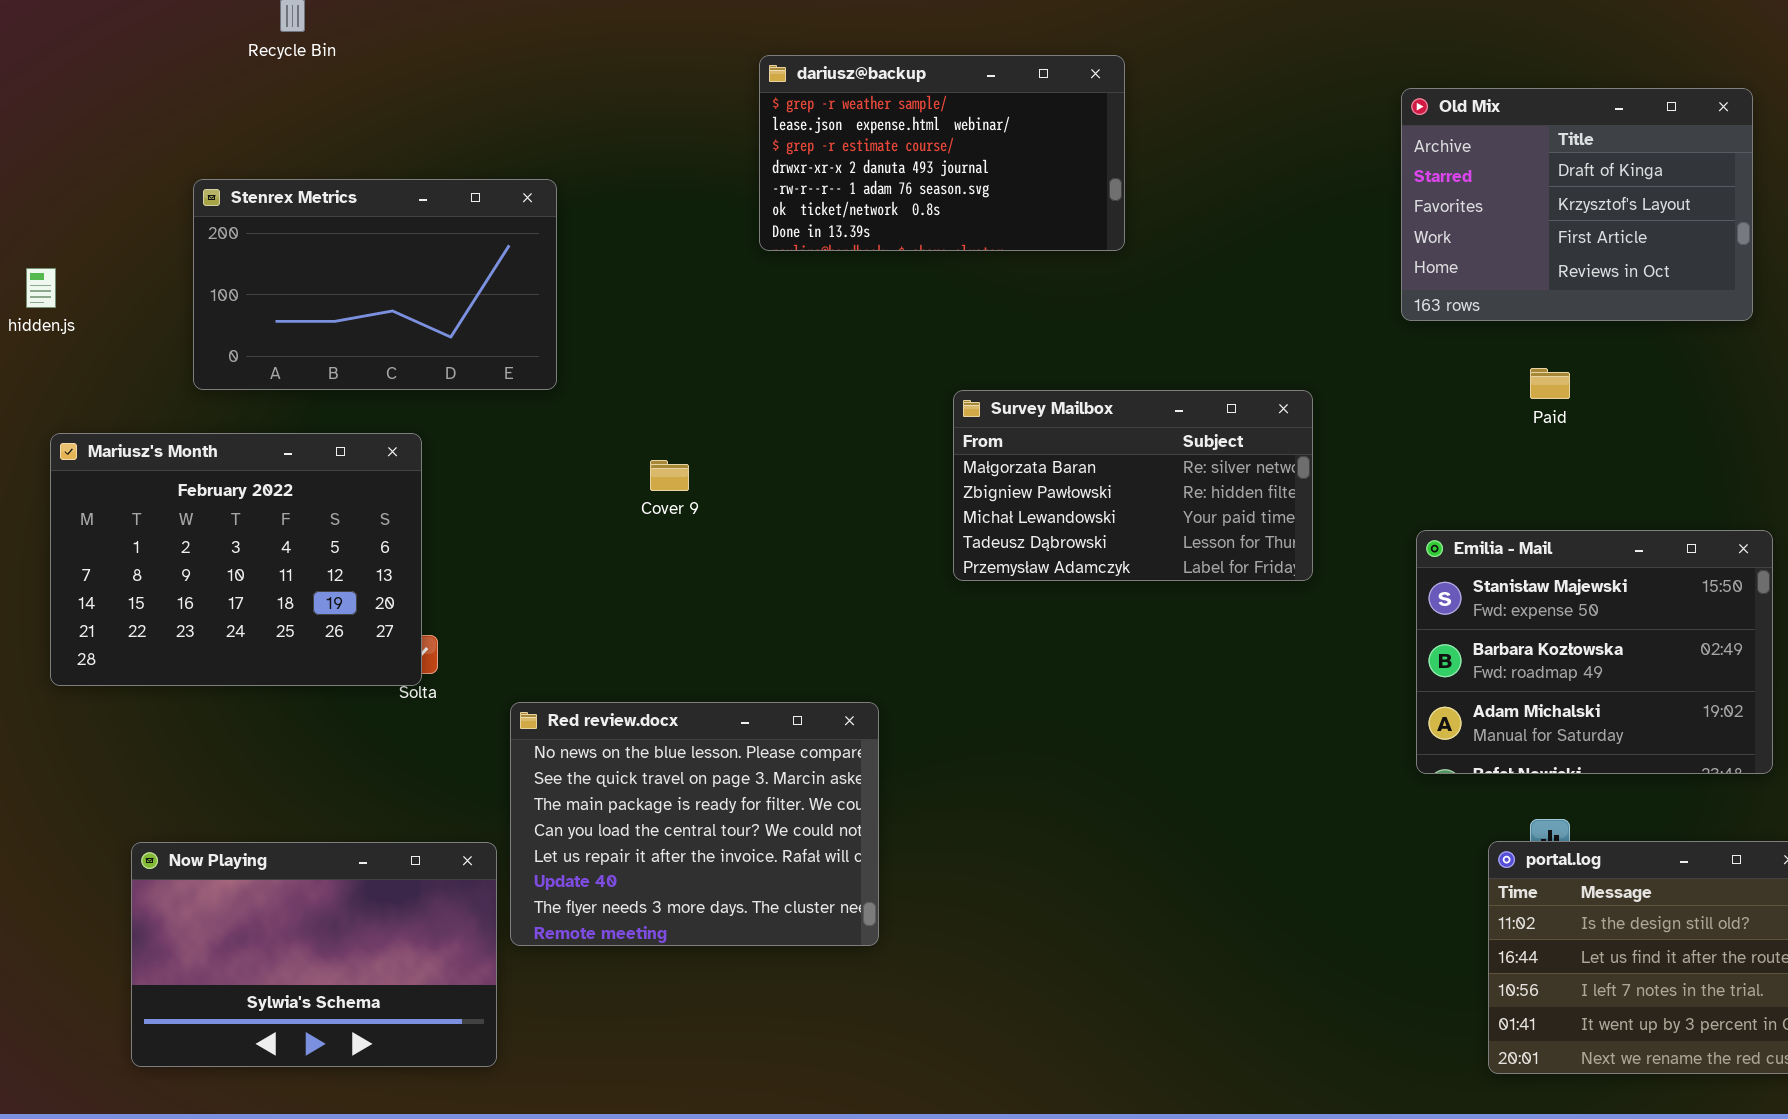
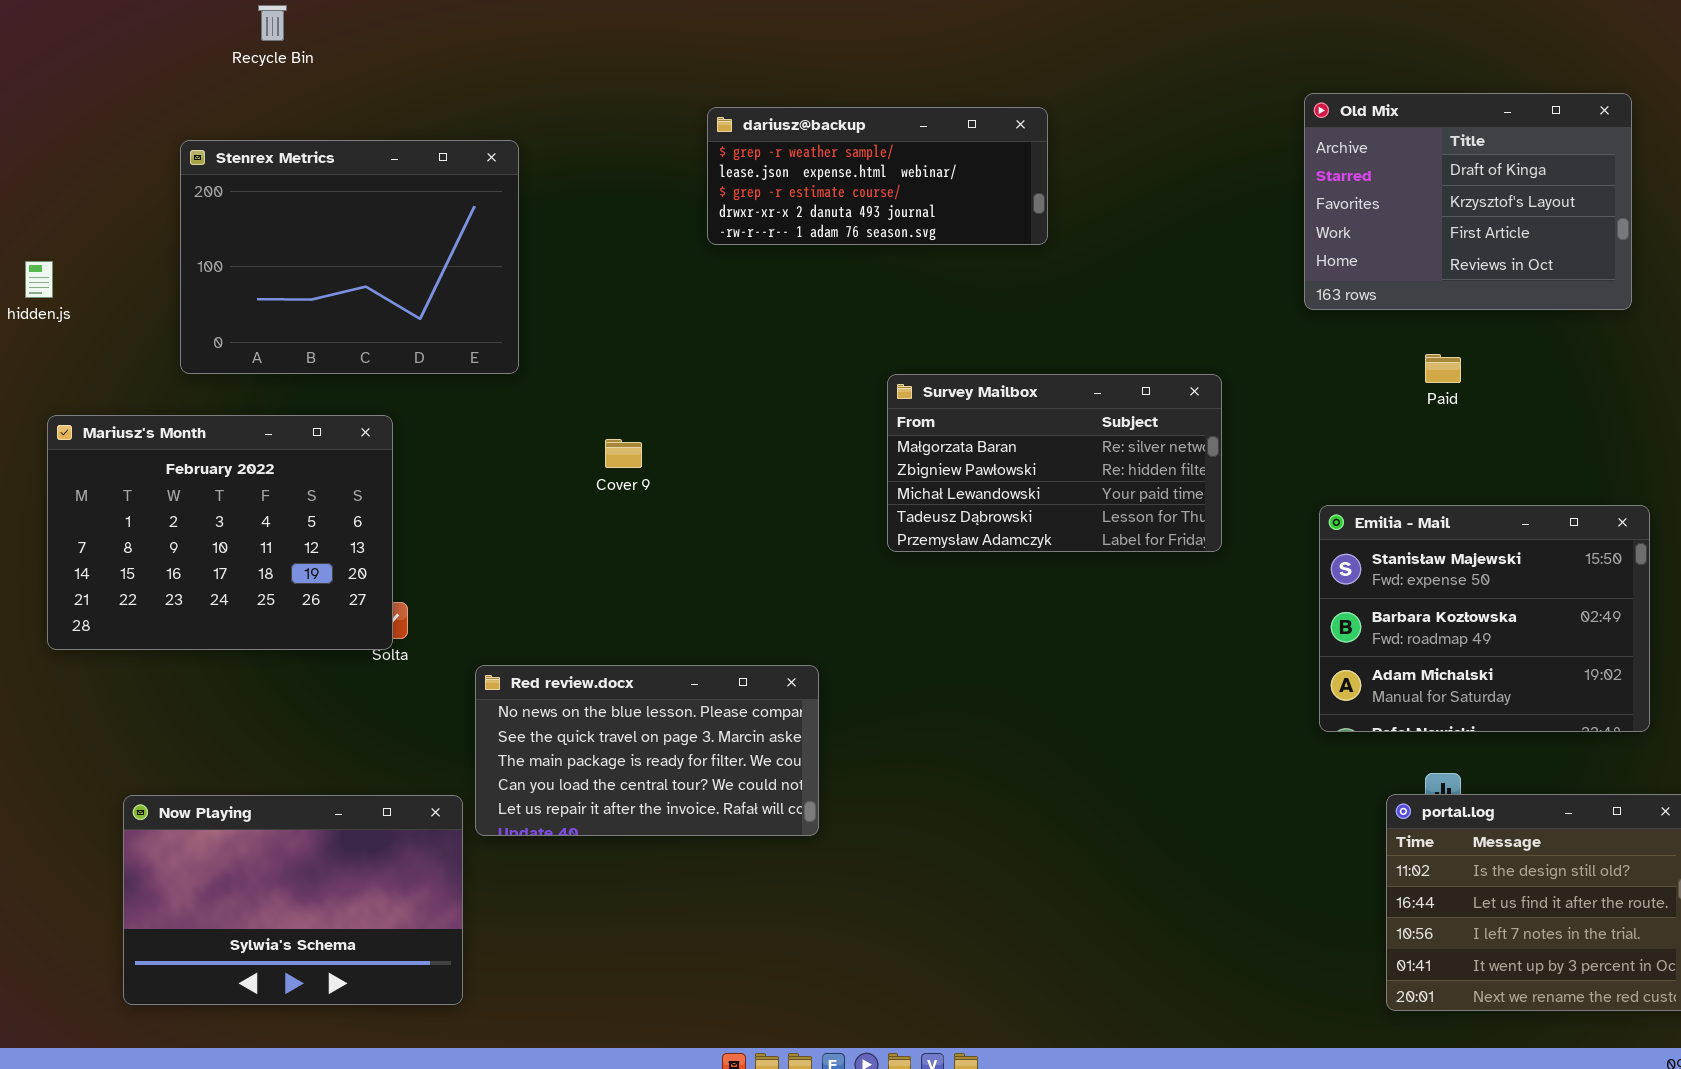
dariusz@backup: [759,55,1125,251] -> [707,107,1048,245], resized
Stenrex Metrics: [193,179,557,390] -> [180,140,519,374], resized
Red review.docx: [510,702,879,946] -> [475,665,819,836], resized

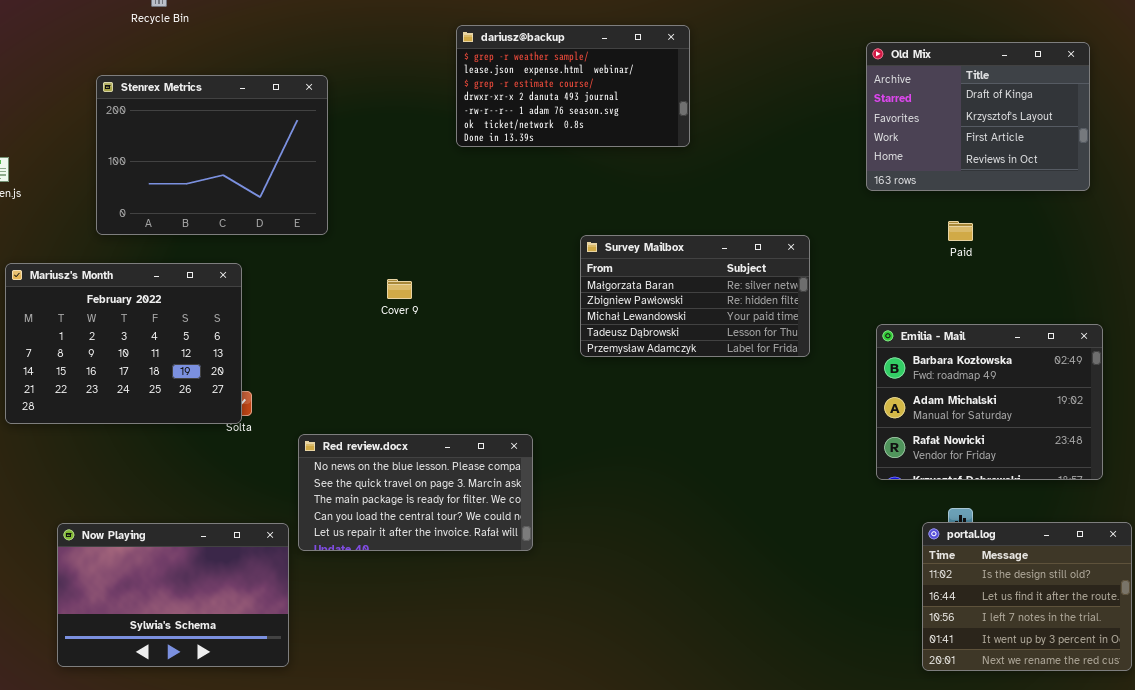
dariusz@backup: [707,107,1048,245] -> [456,25,690,147], resized
Emilia - Mail: [1319,505,1650,732] -> [876,324,1103,480], scrolled down 1 row

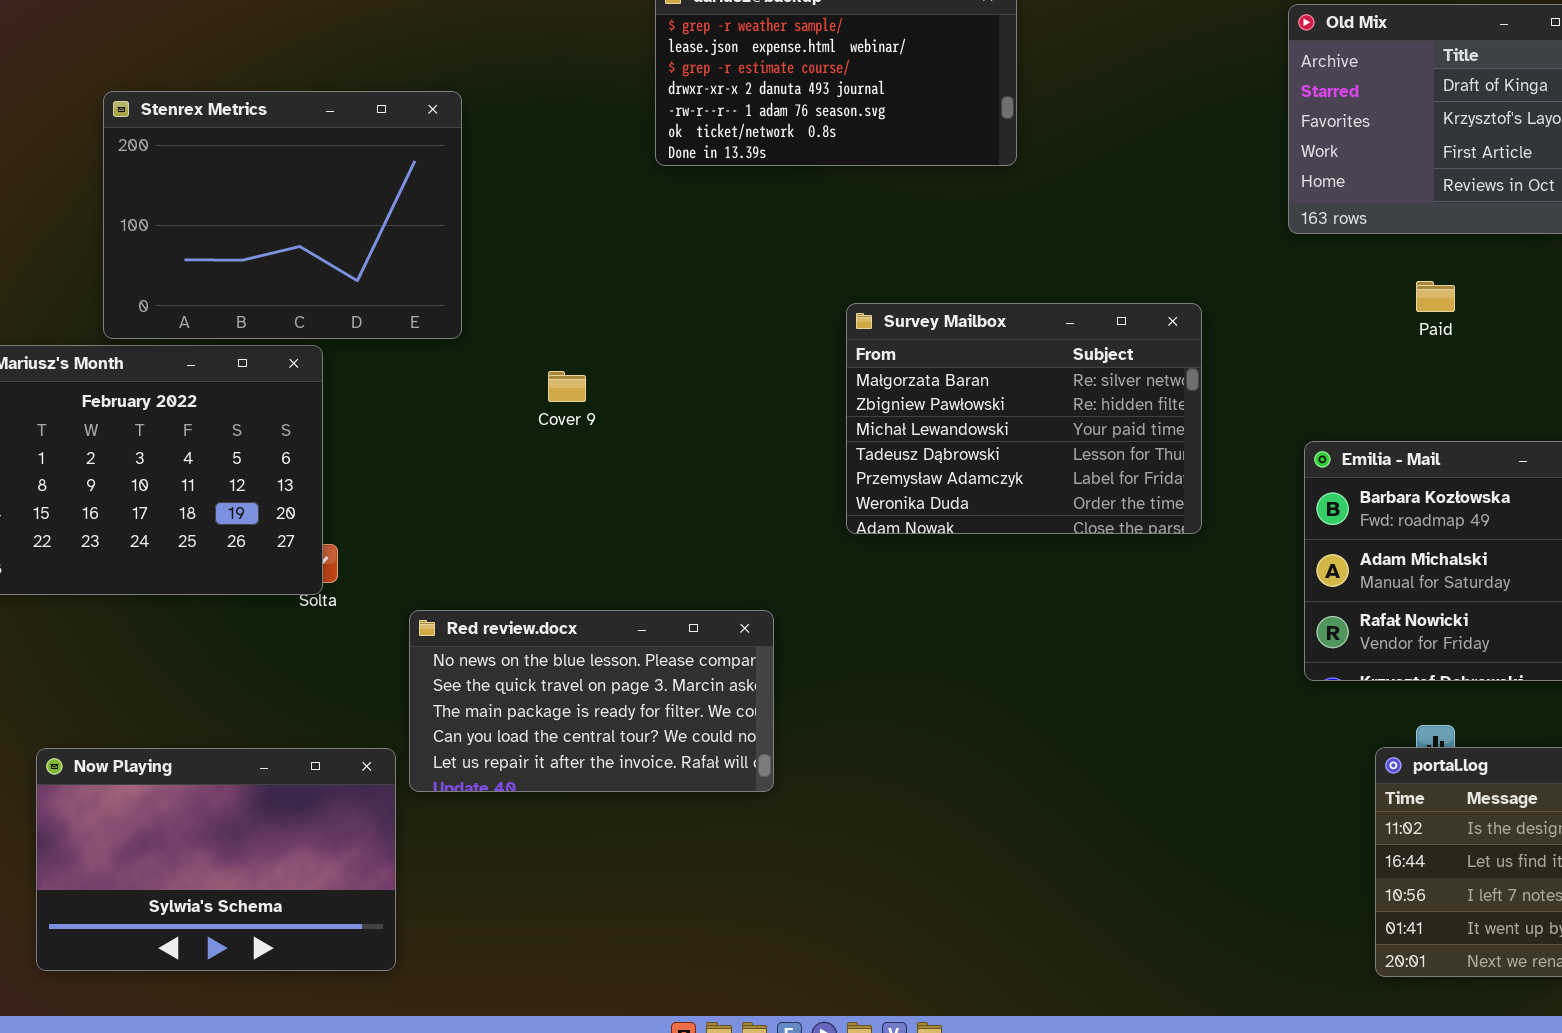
Stenrex Metrics: [96,75,328,235] -> [103,91,462,339], moved
Survey Mailbox: [580,235,810,357] -> [846,303,1202,534], resized

